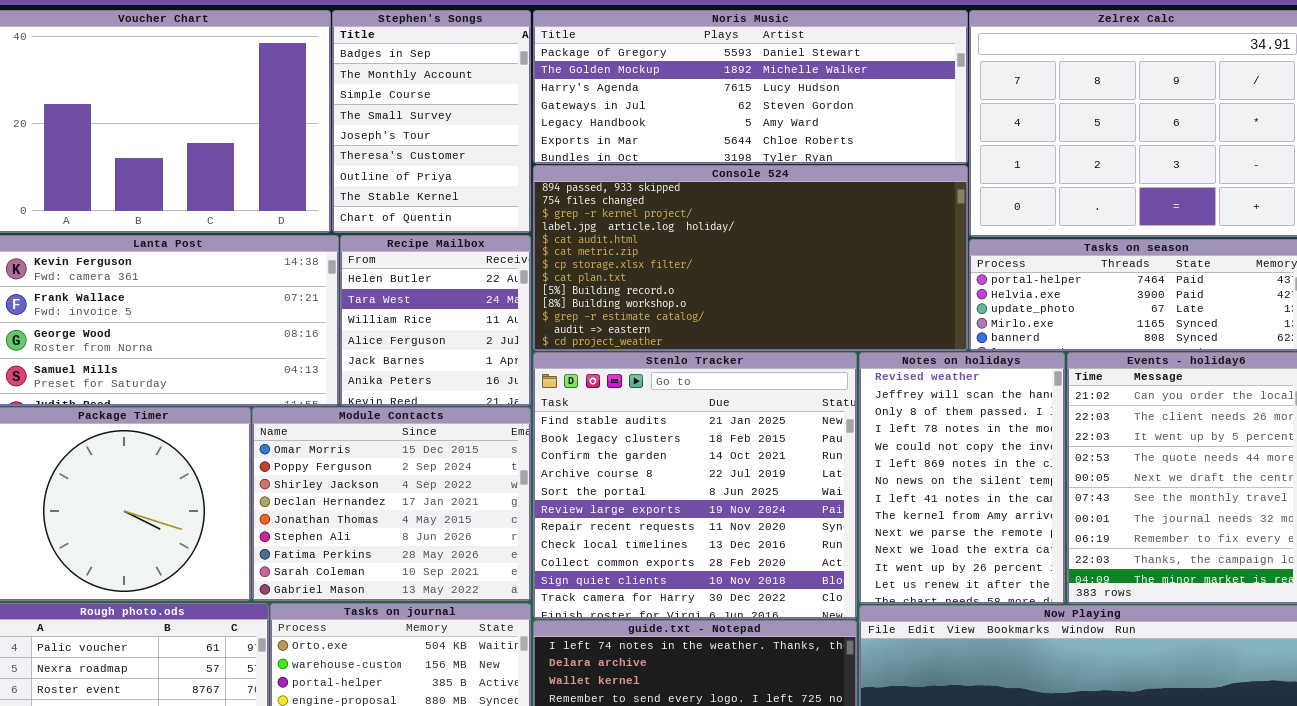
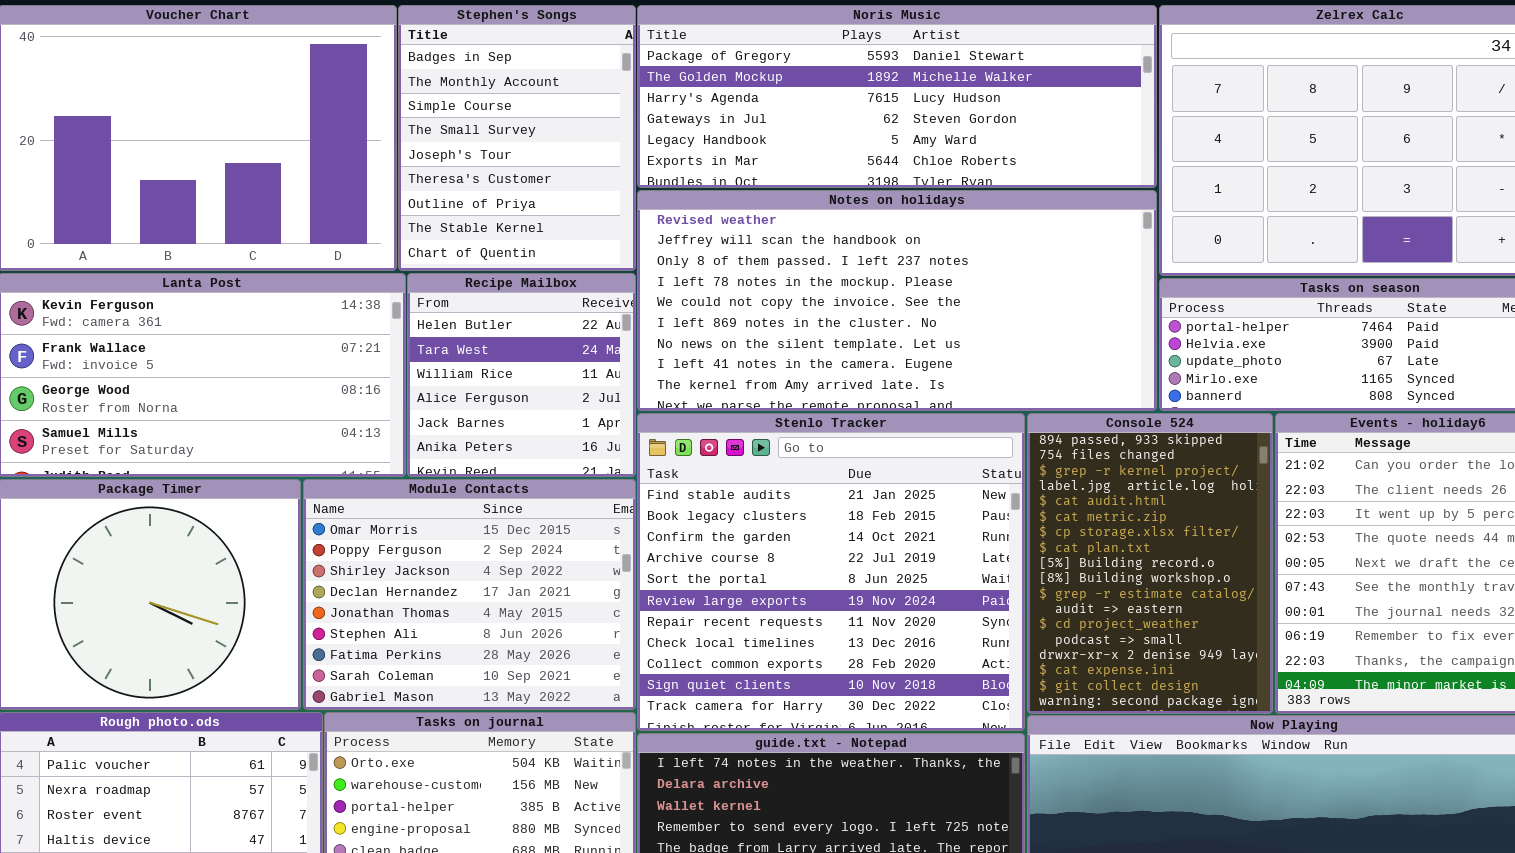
Console 524: [533,165,968,351] -> [1027,413,1273,714], moved, resized
Notes on holidays: [859,352,1065,604] -> [637,190,1157,411], moved, resized

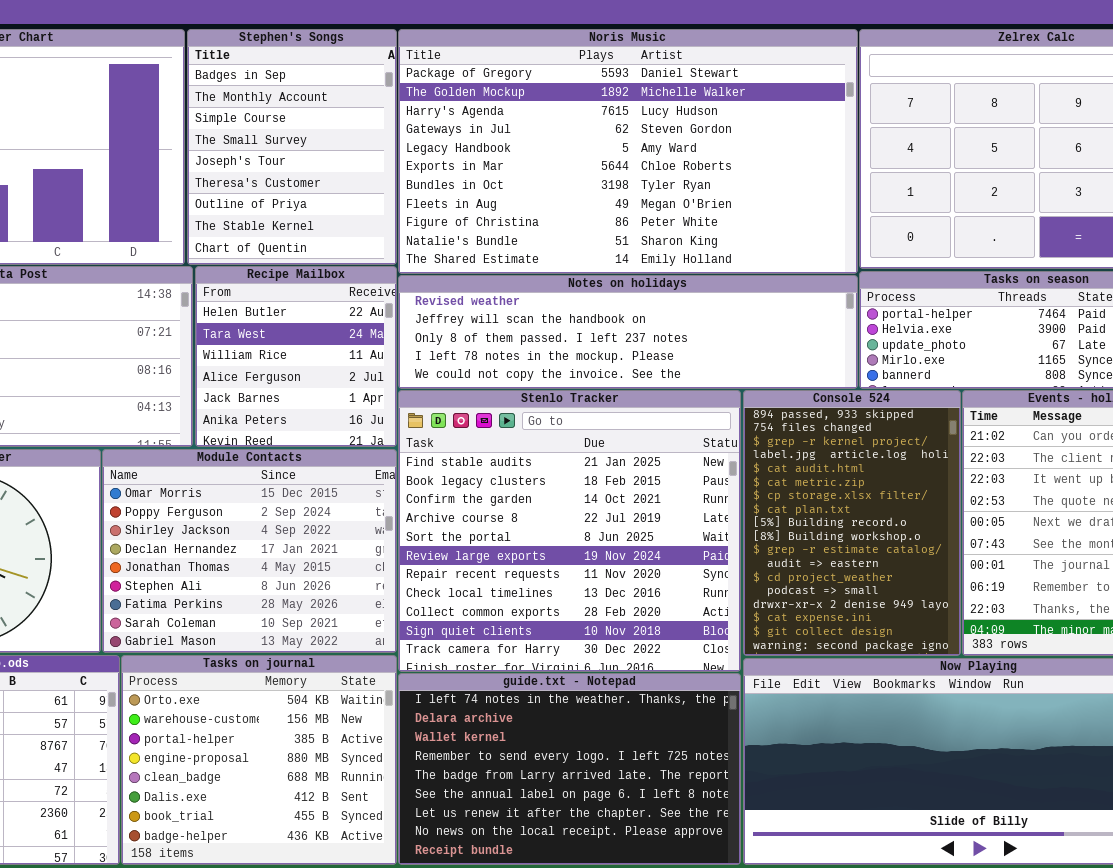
Noris Music: [637,5,1157,188] -> [398,29,858,274], resized
Notes on holidays: [637,190,1157,411] -> [398,275,858,389], resized

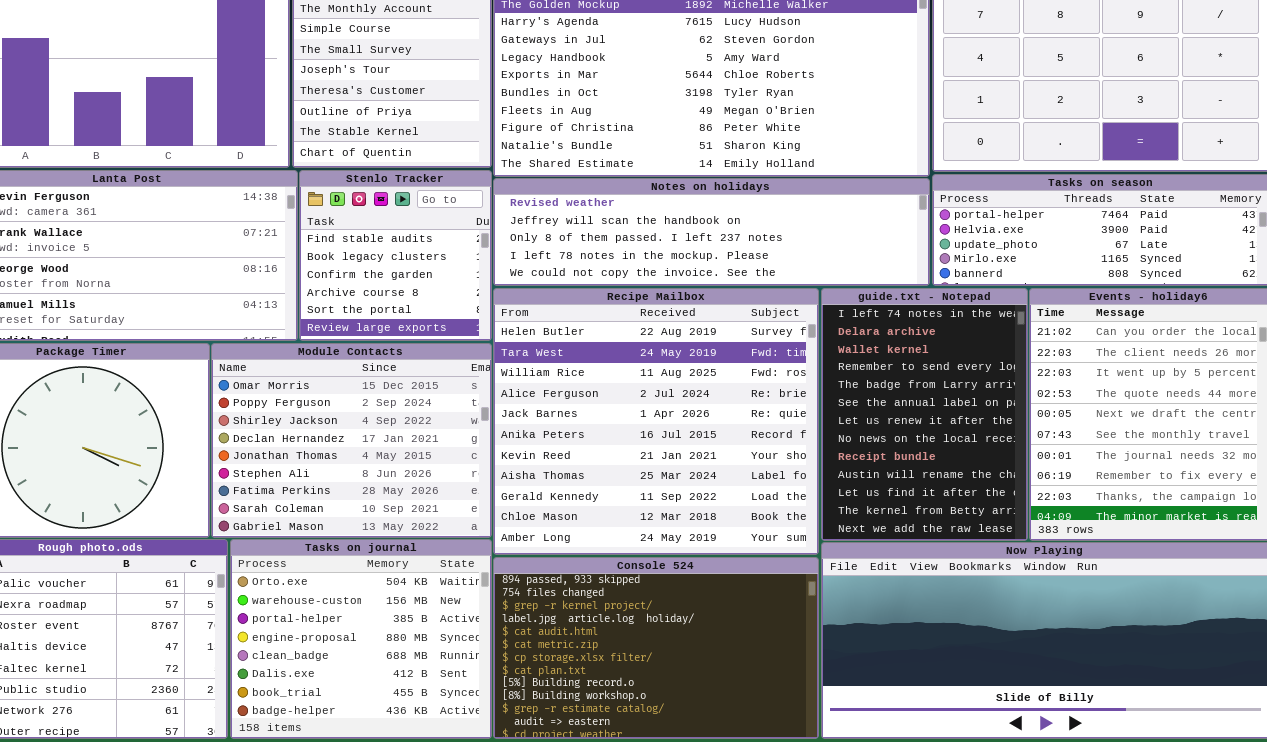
Recipe Mailbox: [195,266,397,447] -> [493,288,819,555], moved, resized
Stenlo Tracker: [398,390,741,672] -> [299,170,492,341], moved, resized
Console 524: [743,390,961,656] -> [493,557,819,739], moved, resized
guide.txt - Notepad: [398,673,741,865] -> [821,288,1028,541], moved, resized

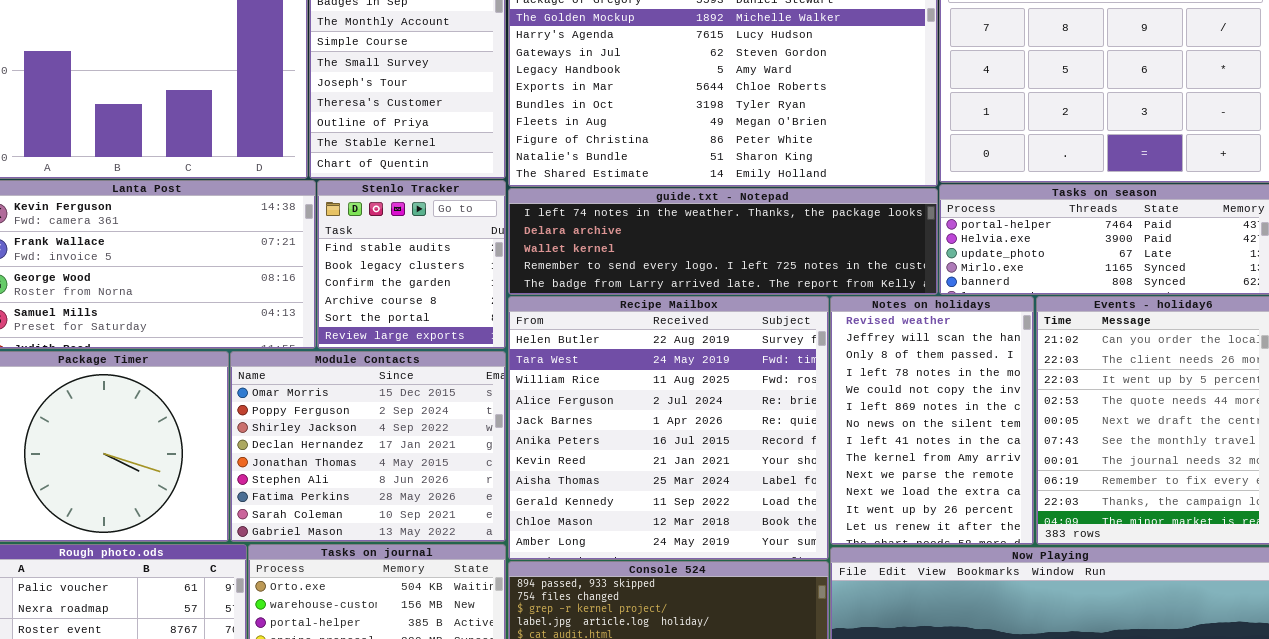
Notes on holidays: [493,178,930,286] -> [830,296,1034,545], moved, resized
guide.txt - Notepad: [821,288,1028,541] -> [508,188,938,295], moved, resized

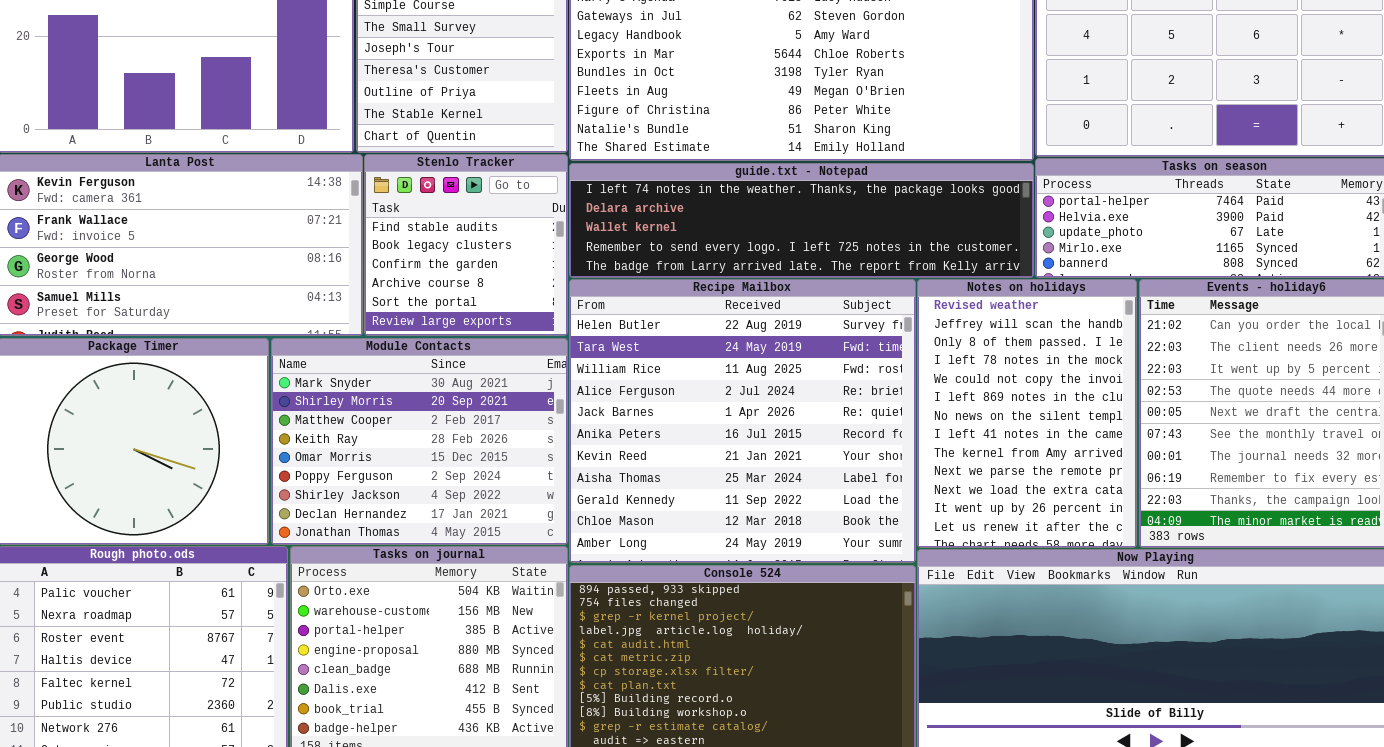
Module Contacts: [230,351,506,542] -> [271,338,568,545], scrolled up 4 rows

